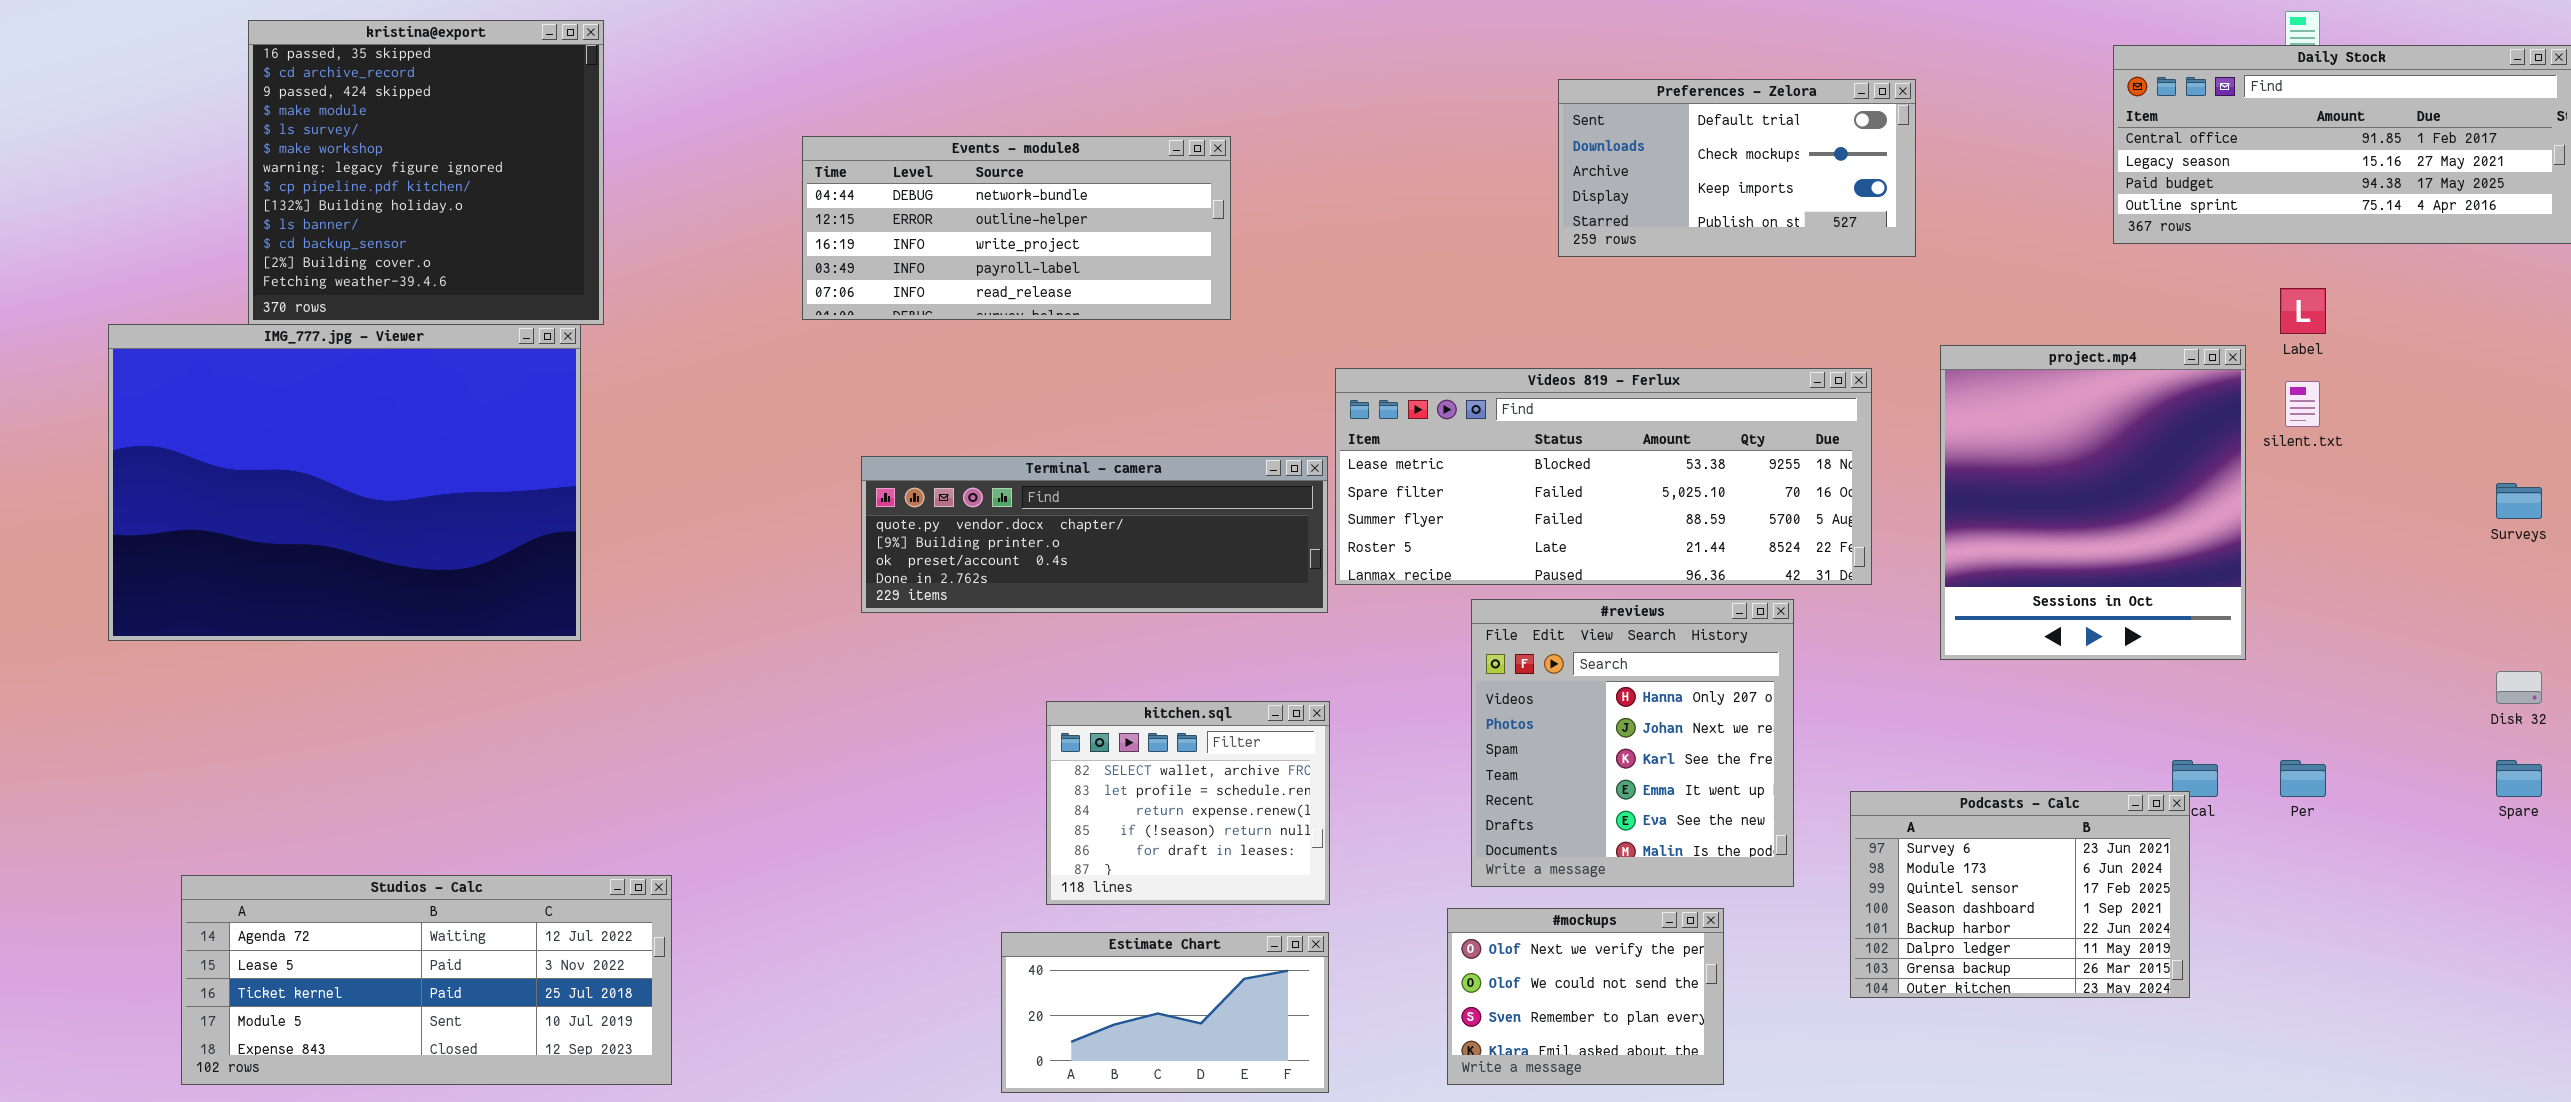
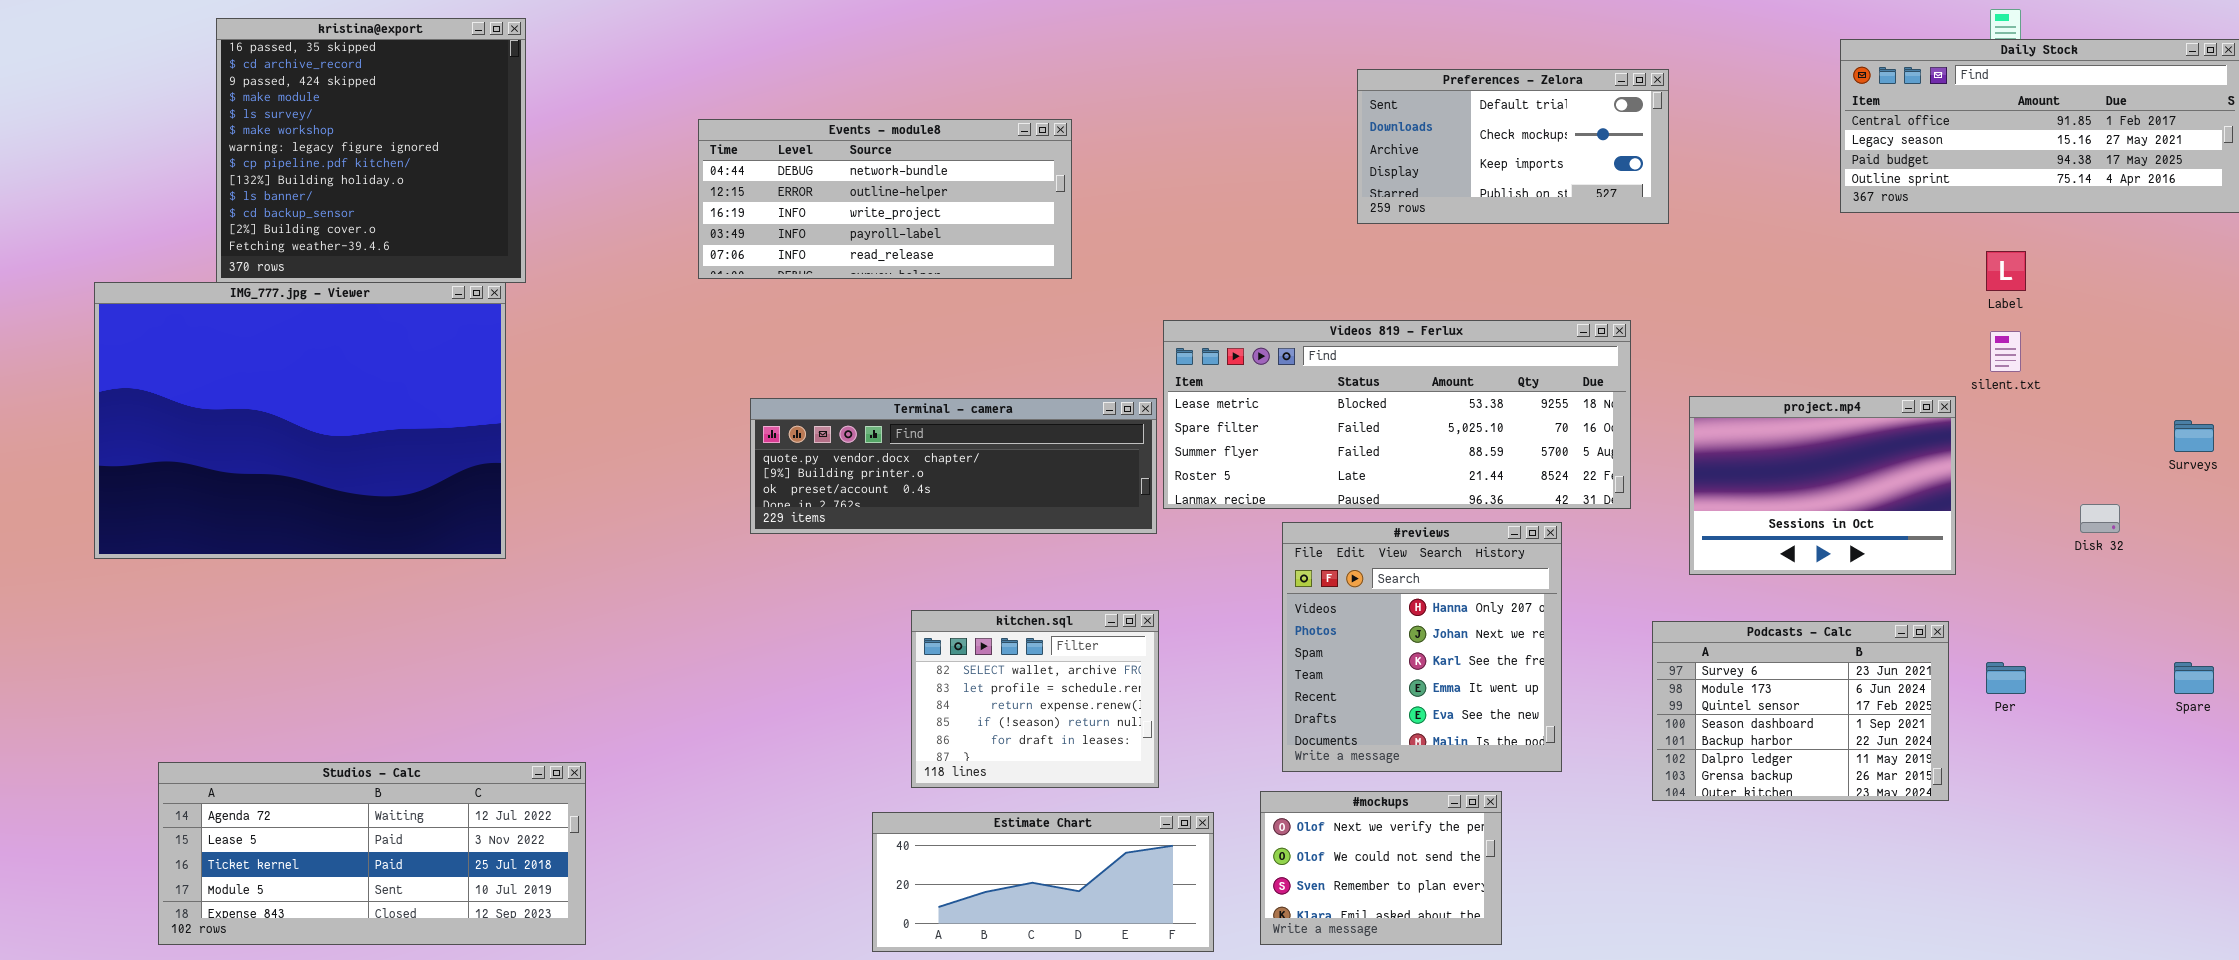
project.mp4: [1940,345,2246,660] -> [1689,396,1956,575], resized
Disk 32: [2496,671,2542,704] -> [2080,504,2120,533], moved
Podcasts - Calc: [1850,791,2190,998] -> [1652,621,1949,801], moved
Estimate Chart: [1001,932,1329,1093] -> [872,812,1214,952], resized

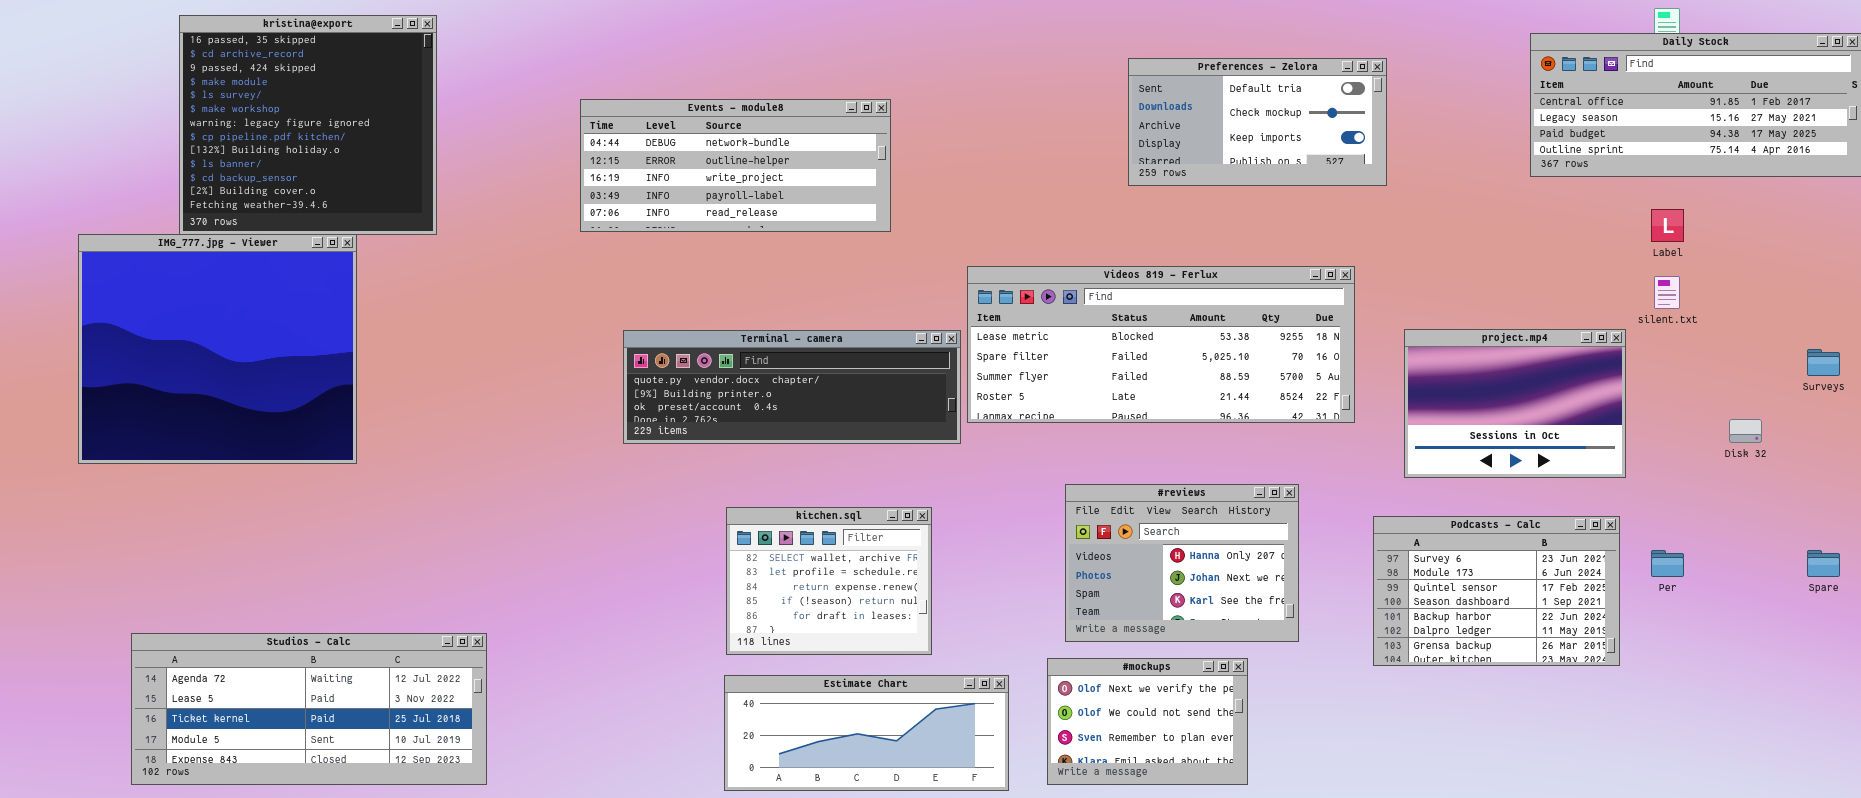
IMG_777.jpg - Viewer: [94,282,506,559] -> [78,234,357,464], resized
#reviews: [1282,522,1562,772] -> [1065,484,1299,642], resized
kitchen.sql: [911,610,1159,788] -> [726,507,932,655], moved

